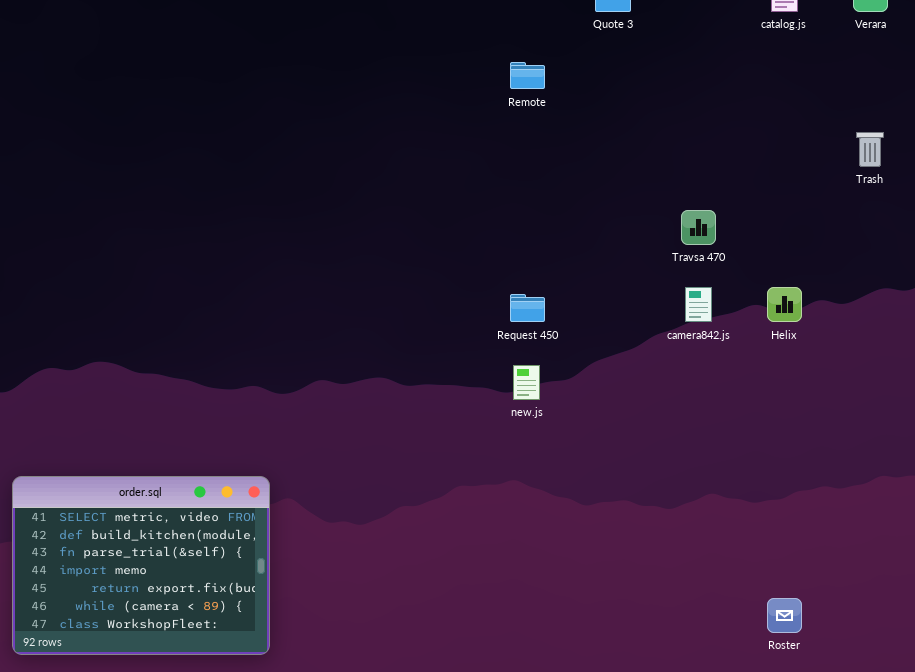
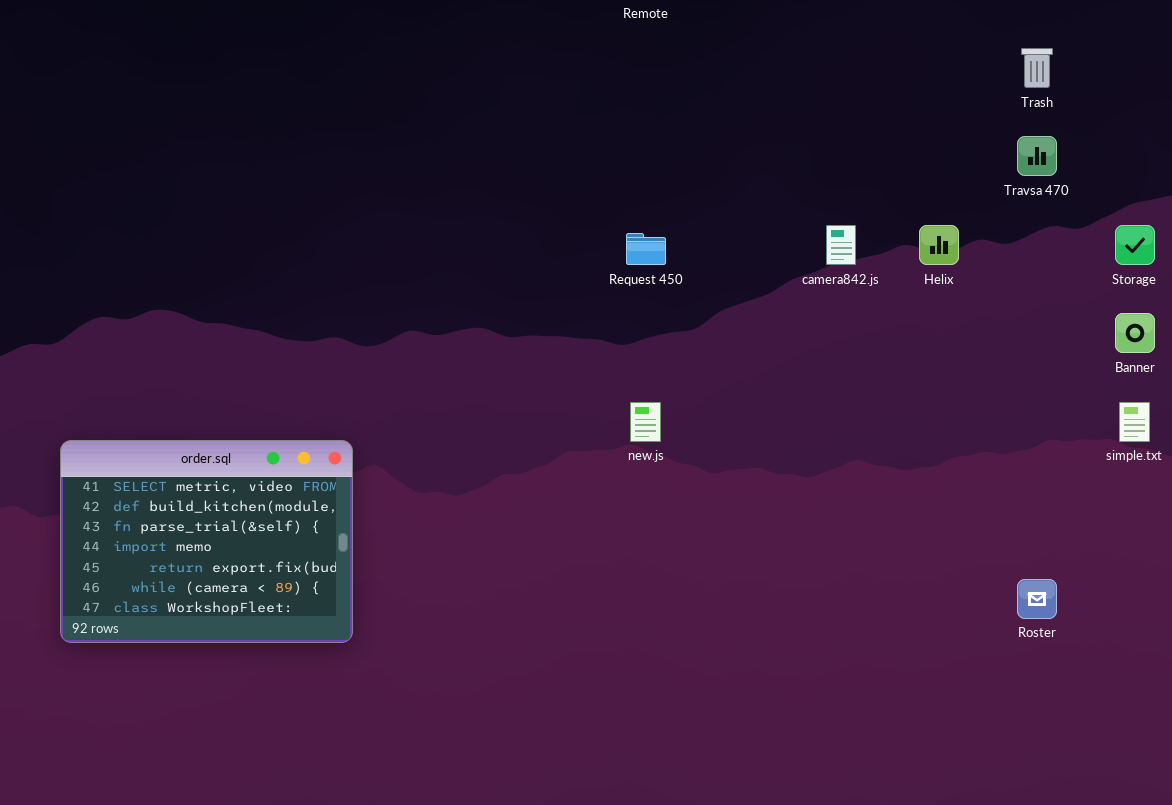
Travsa 470: [681,210,716,245] -> [1017,136,1057,176], moved
new.js: [513,365,540,400] -> [630,402,661,442], moved
Roster: [767,598,802,633] -> [1017,579,1057,619], moved

